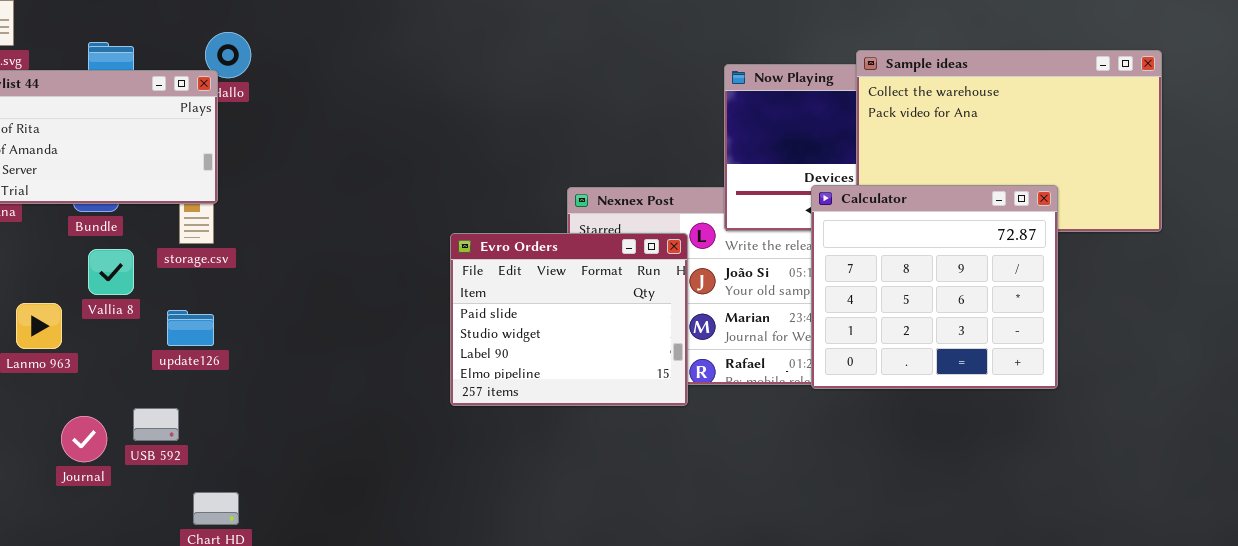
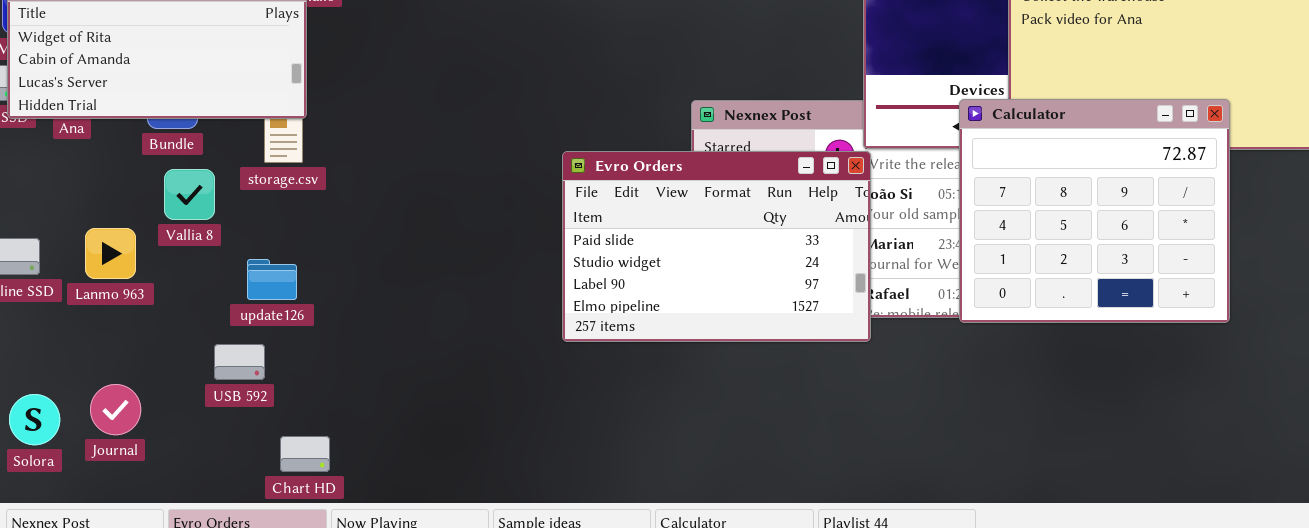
Evro Orders: [450,233,688,406] -> [562,151,871,342], resized
update126: [167,310,214,346] -> [247,259,297,300], moved
Journal: [61,416,107,462] -> [90,384,141,435], moved

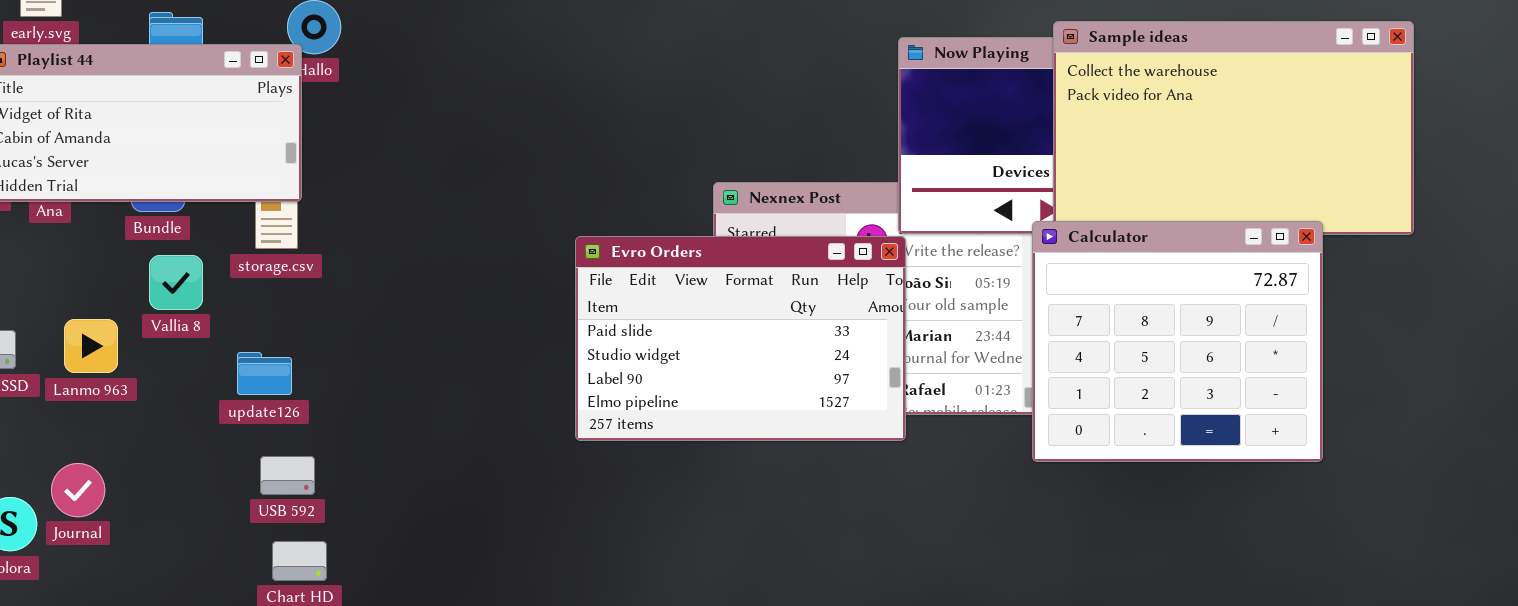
Calculator: [959,99,1230,323] -> [1032,221,1323,462], moved
USB 592: [214,344,265,380] -> [260,456,315,495], moved
Journal: [90,384,141,435] -> [51,463,105,517], moved

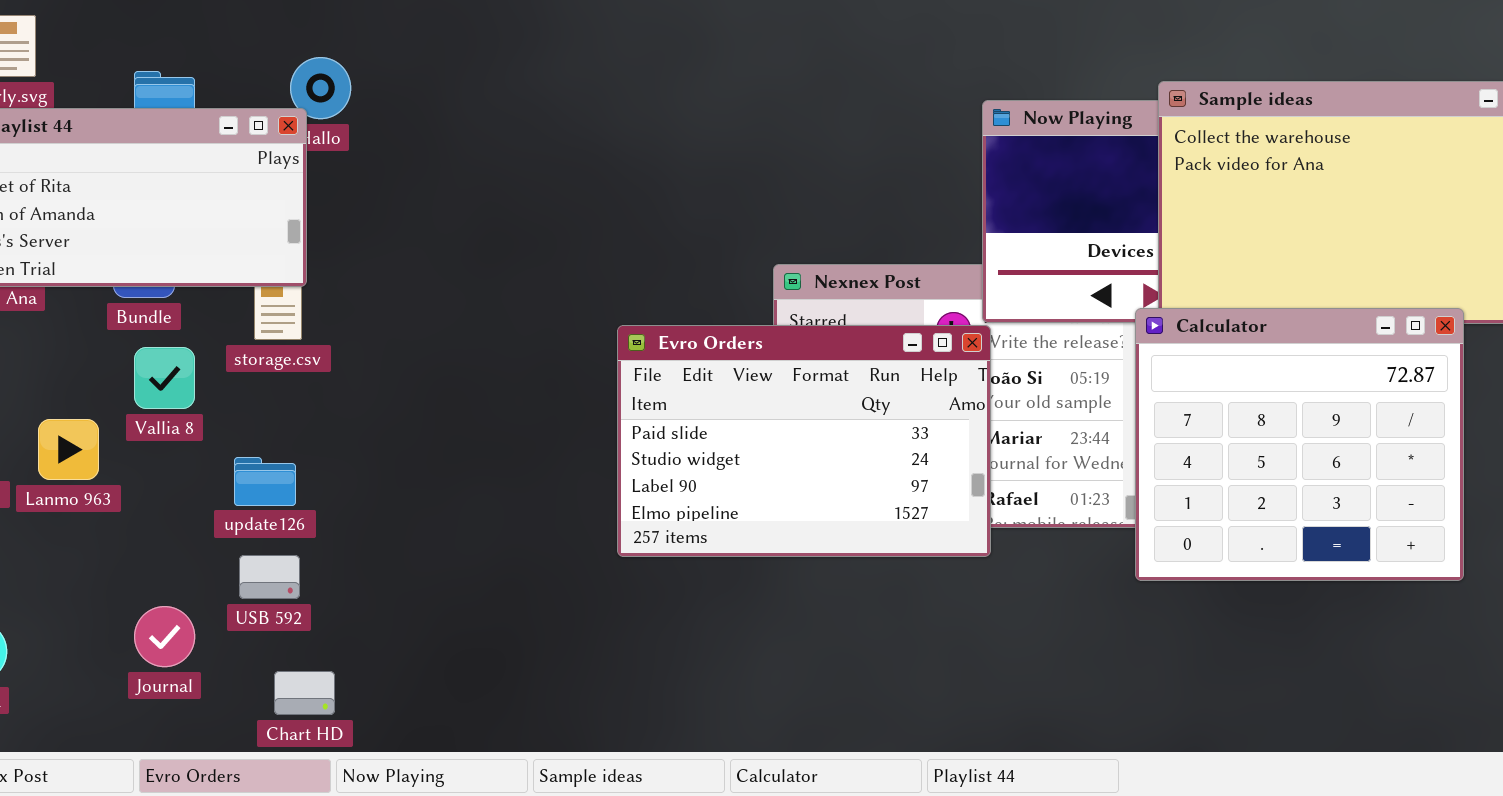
USB 592: [260,456,315,495] -> [239,555,300,599], moved
Journal: [51,463,105,517] -> [134,606,195,667], moved

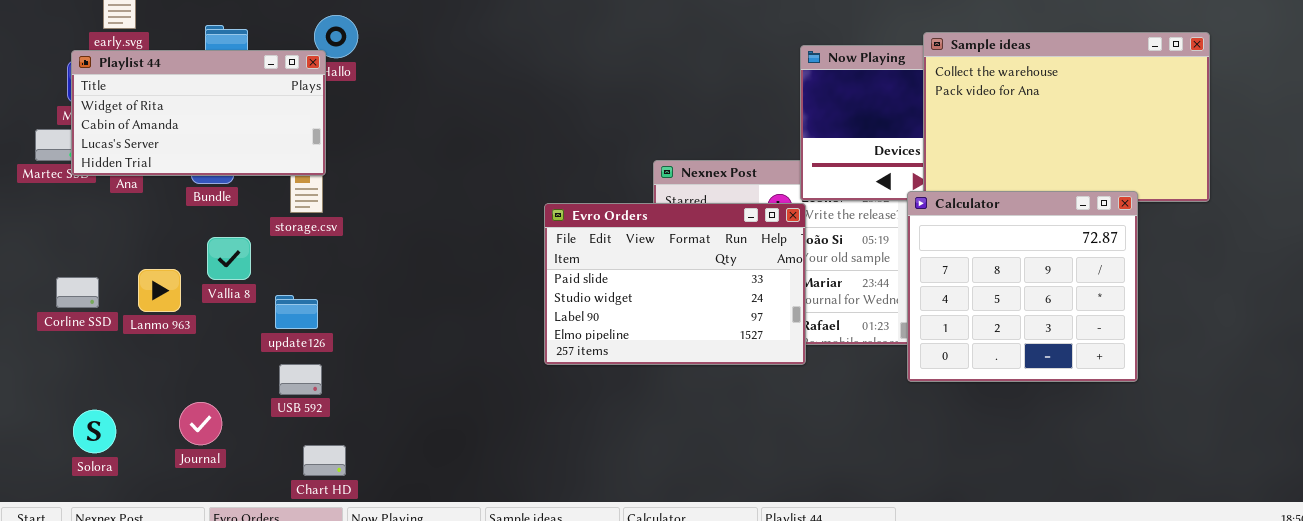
Vallia 8: [134,347,195,409] -> [207,237,251,280], moved
Journal: [134,606,195,667] -> [179,402,222,445], moved

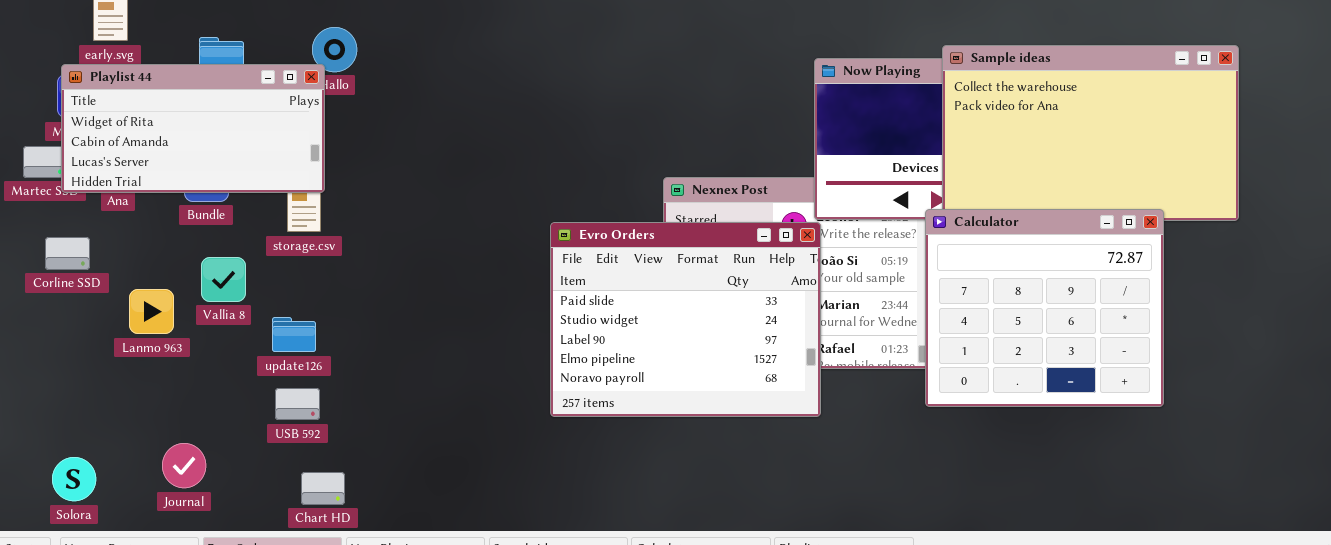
Evro Orders: [544,203,806,365] -> [550,222,821,417], resized
Corline SSD: [56,277,99,308] -> [45,237,90,270], moved
Journal: [179,402,222,445] -> [162,443,206,488], moved
Solora: [73,410,116,453] -> [52,457,96,501], moved

